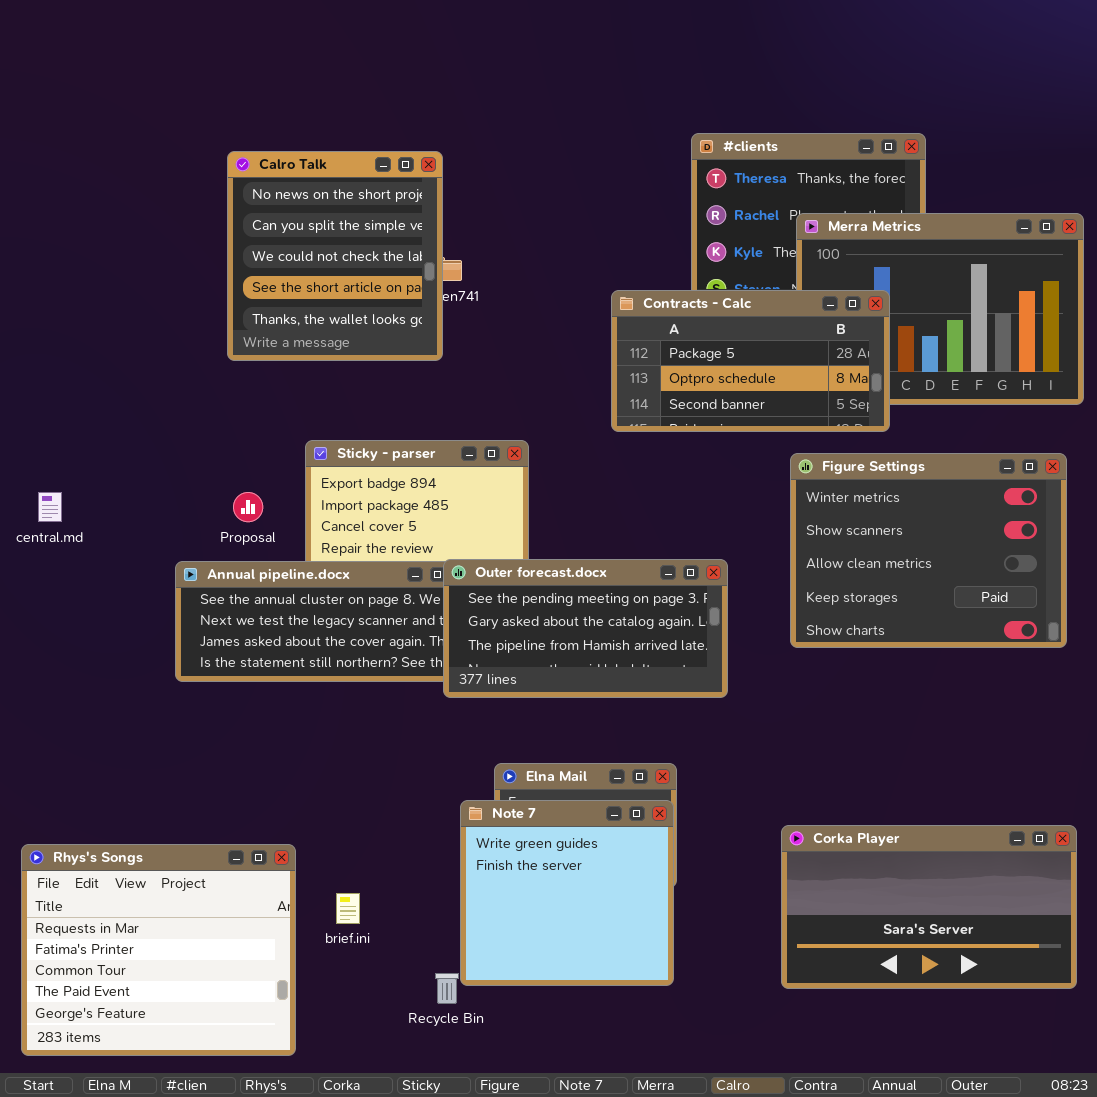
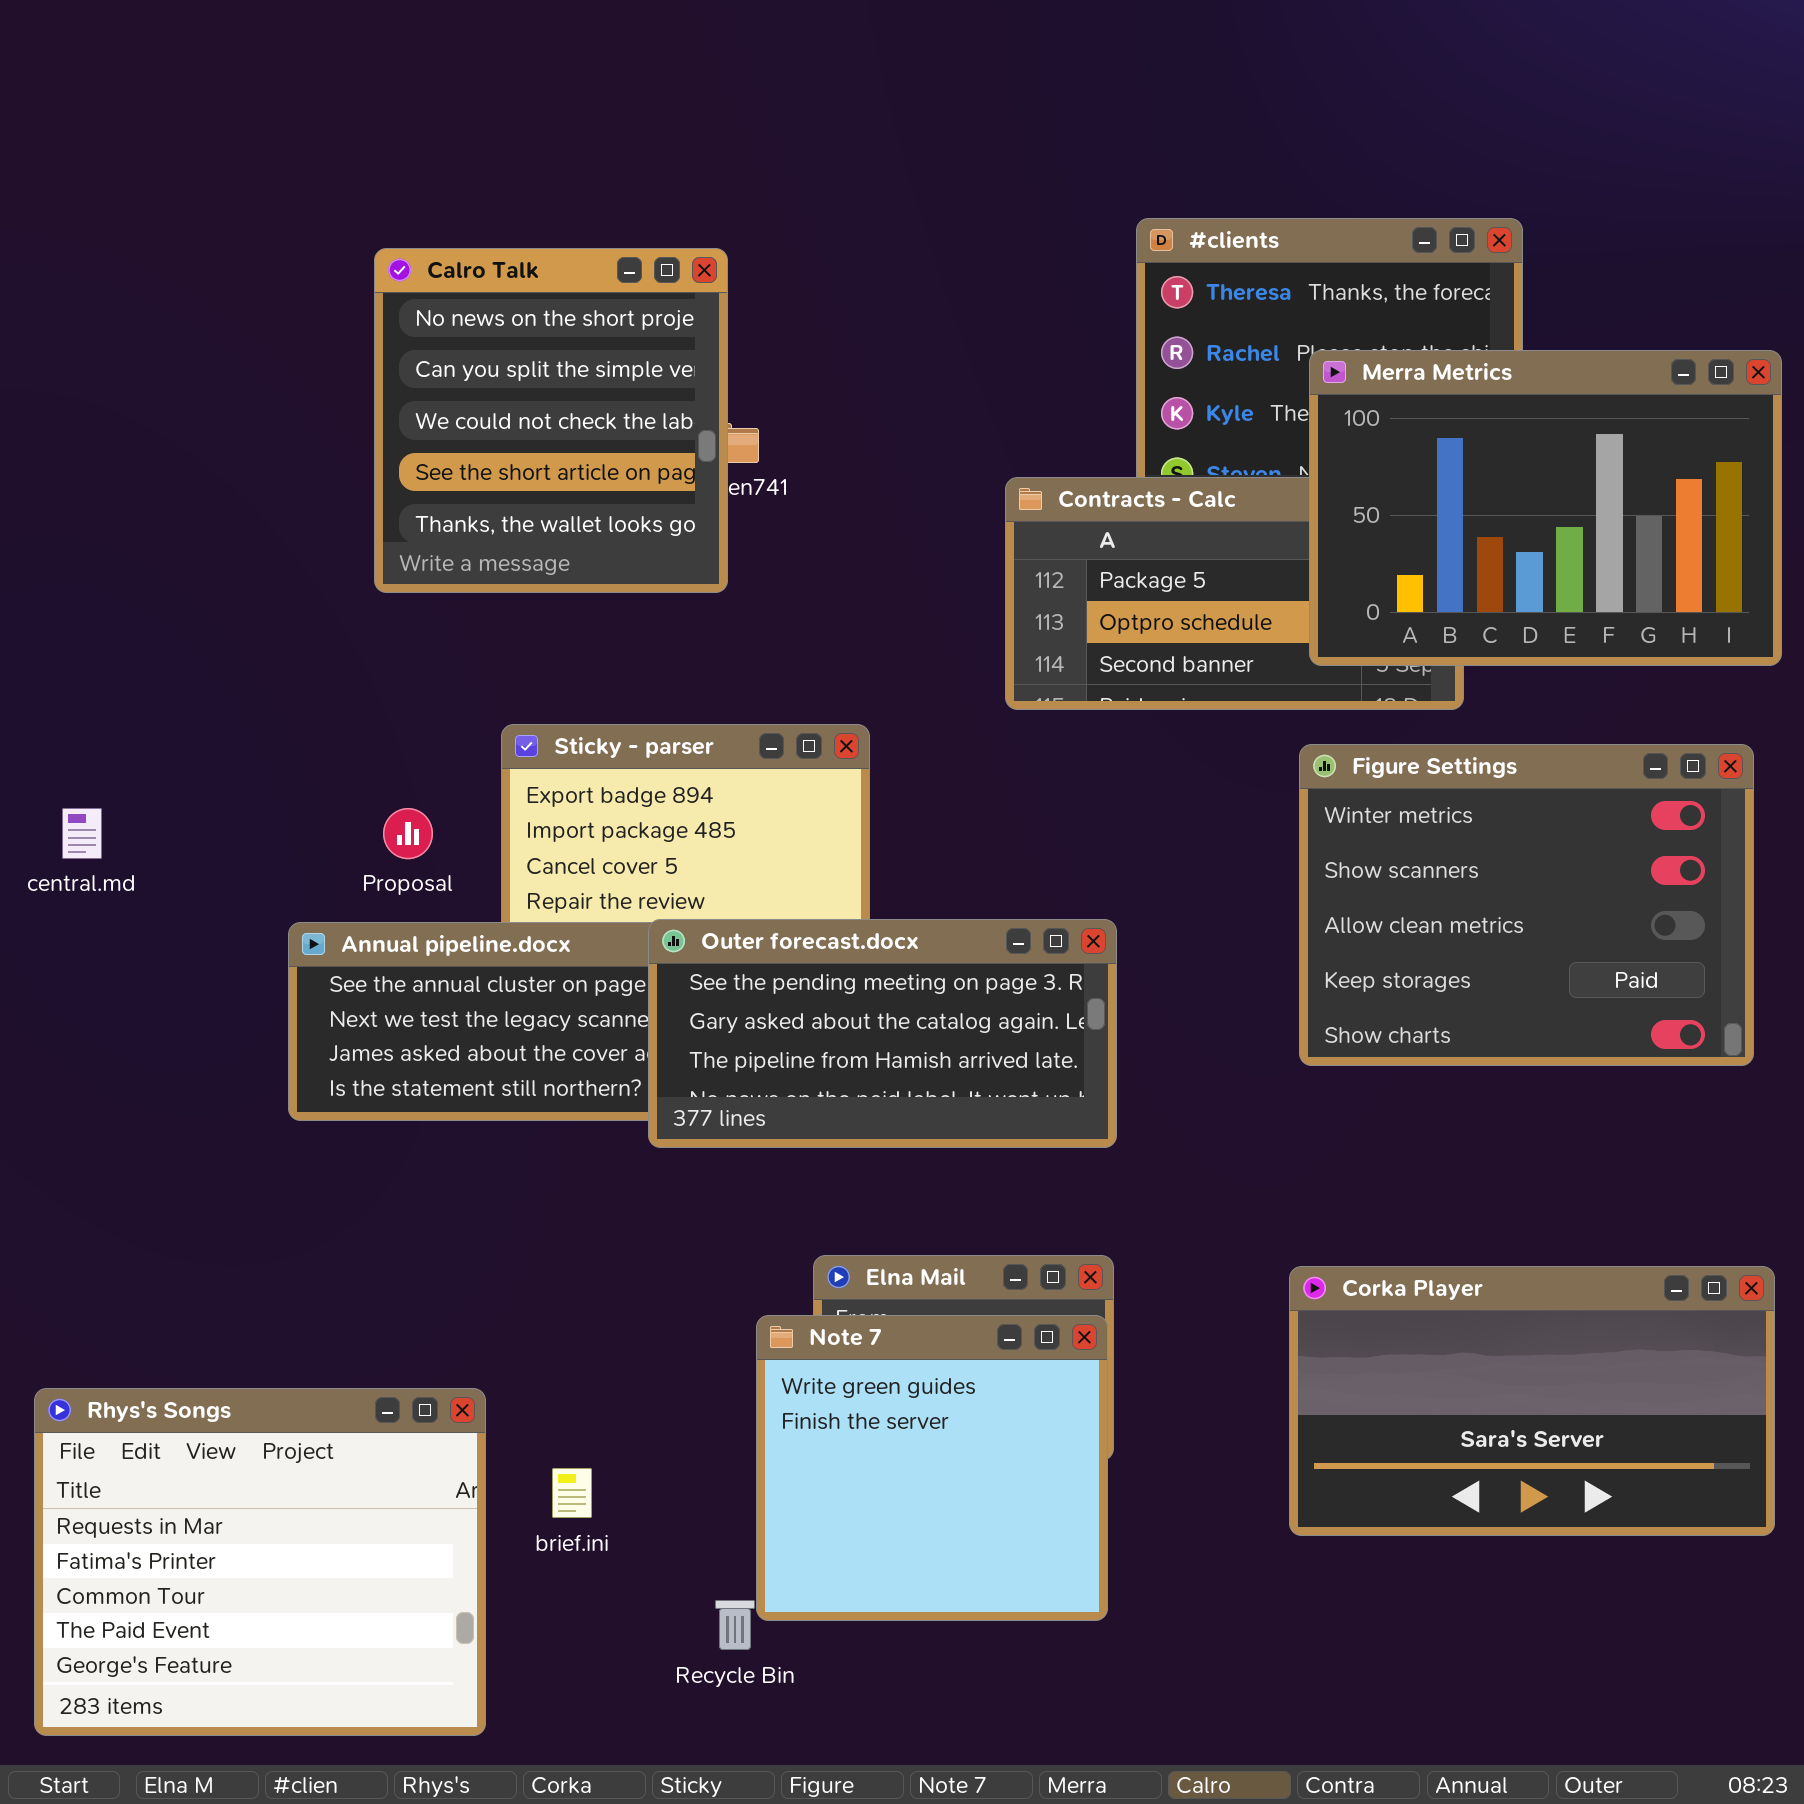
Merra Metrics: [796,213,1084,405] -> [1309,350,1782,666], raised
Outer forecast.docx: [443,559,728,698] -> [648,919,1117,1148], moved
Corka Player: [781,825,1077,989] -> [1289,1266,1775,1536], moved

